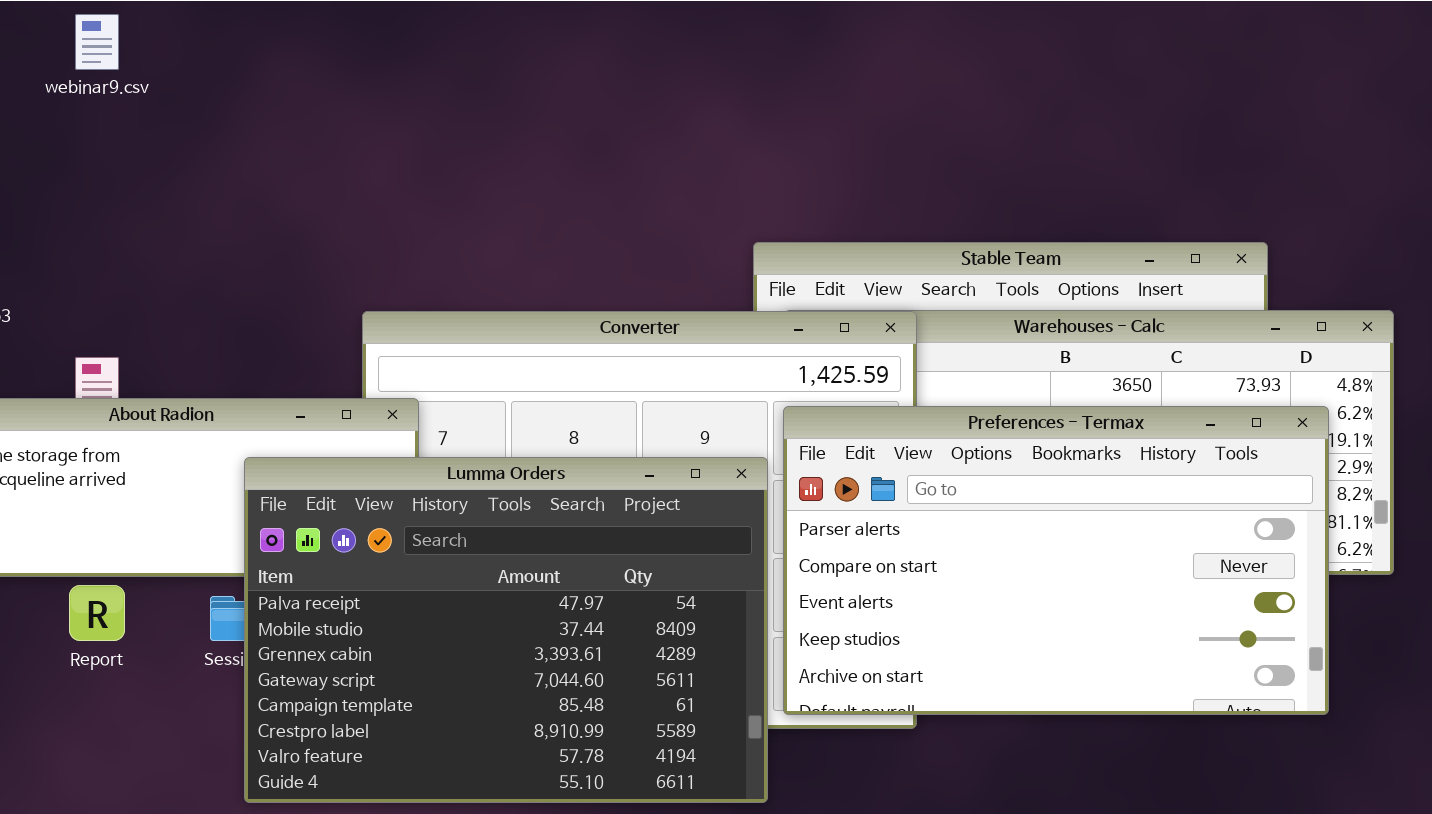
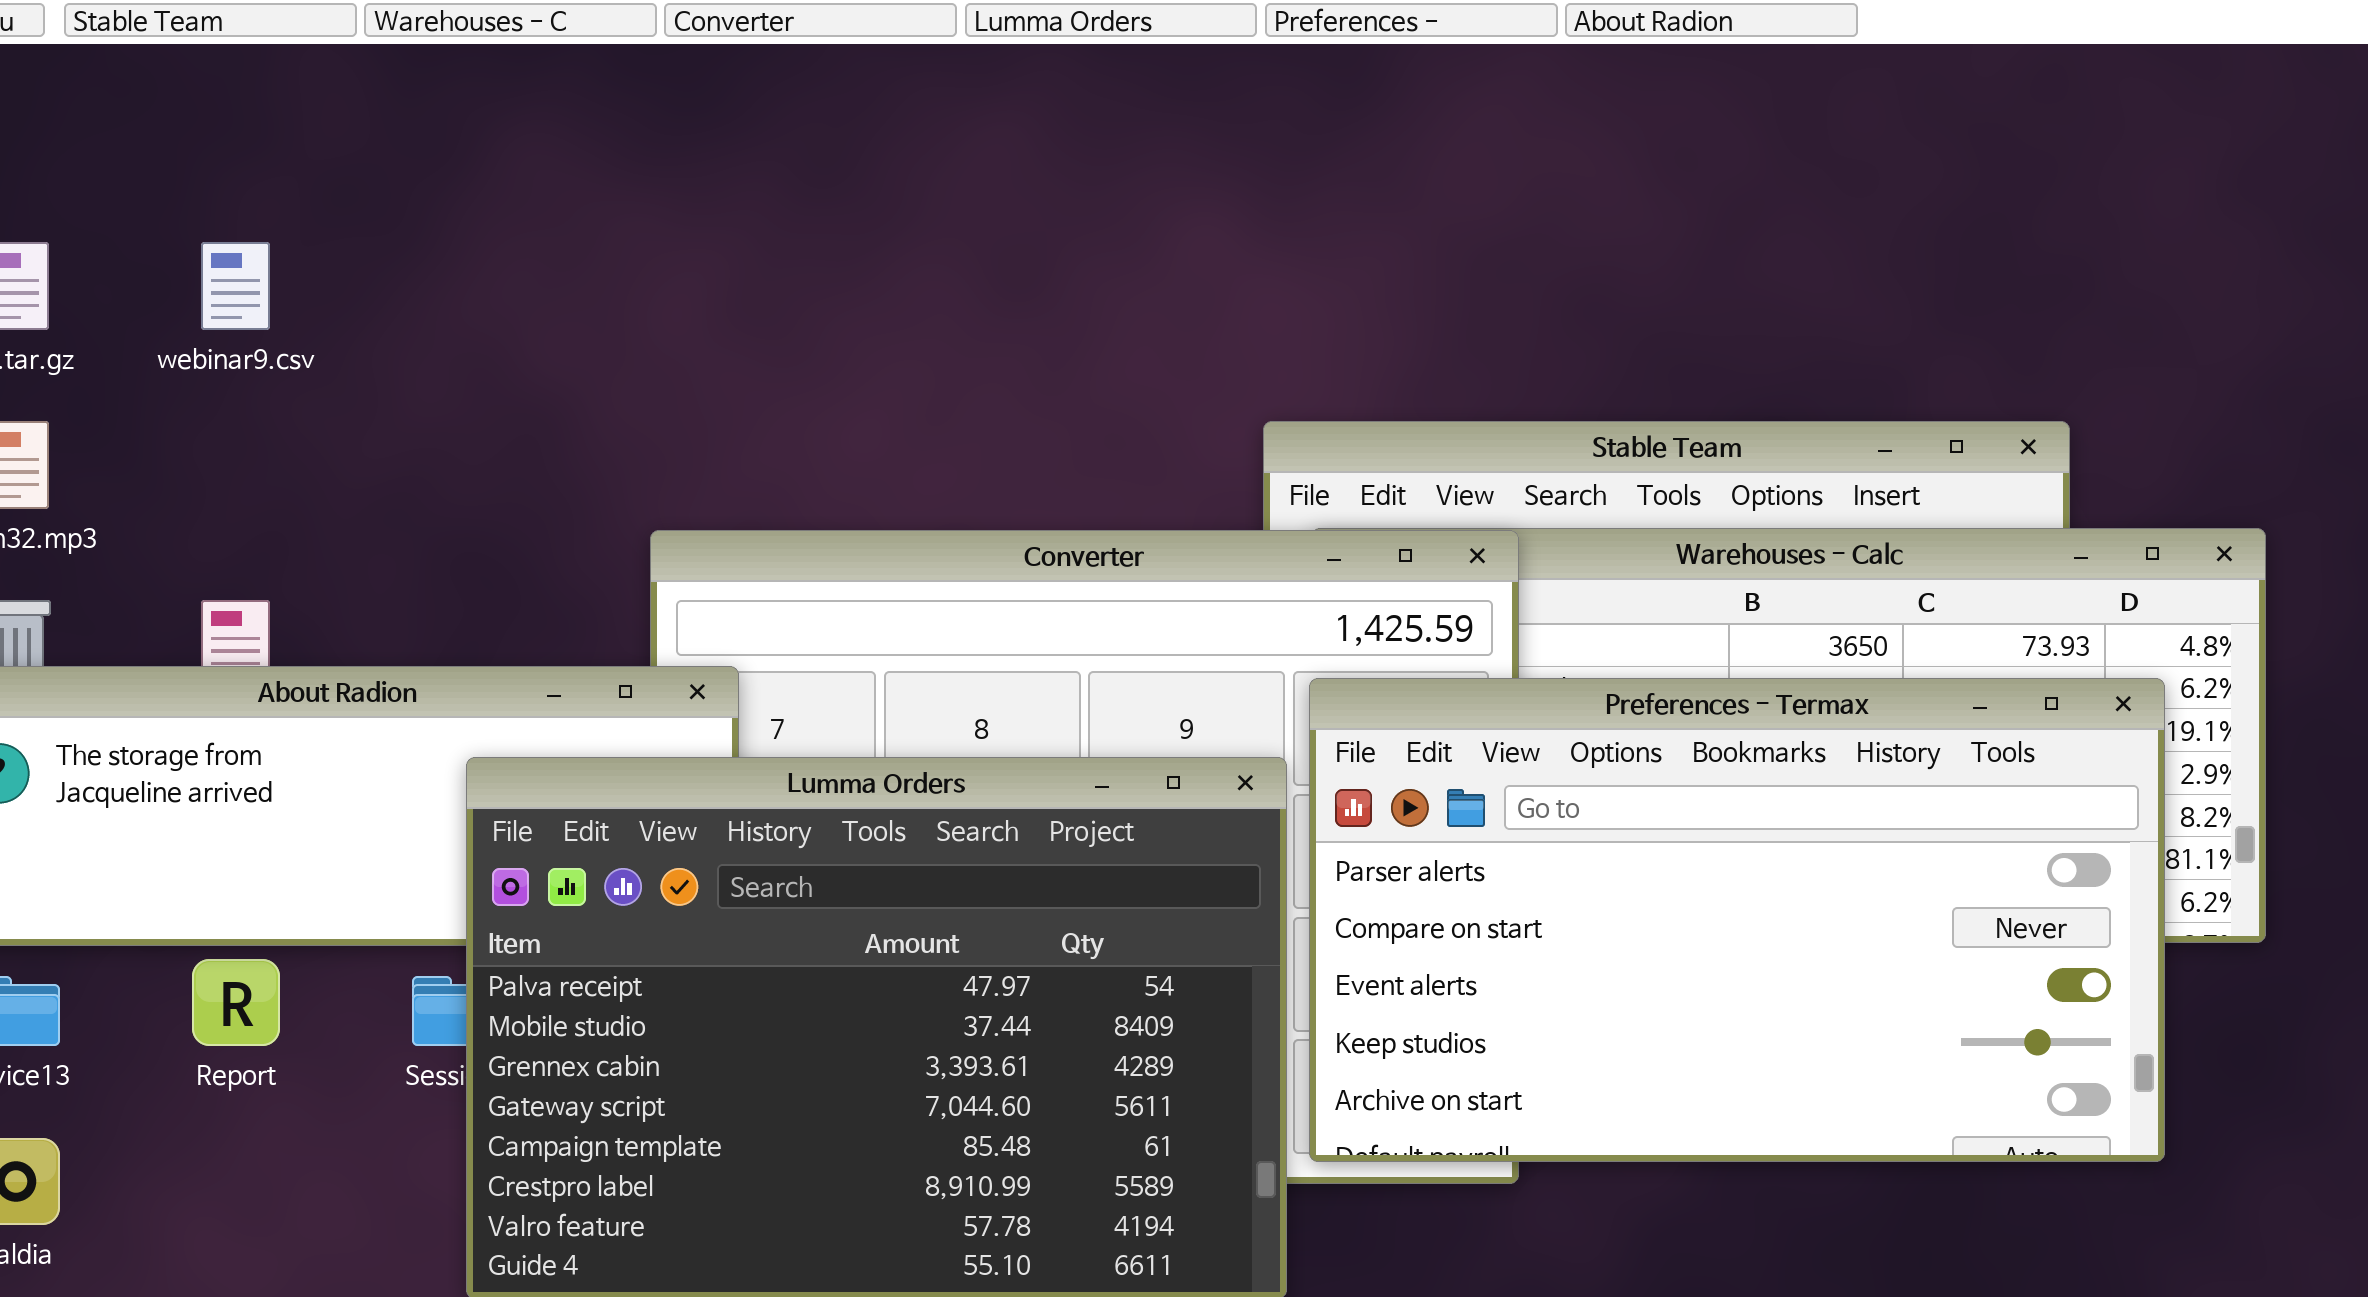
webinar9.csv: [75,14,119,70] -> [201,242,270,330], moved

